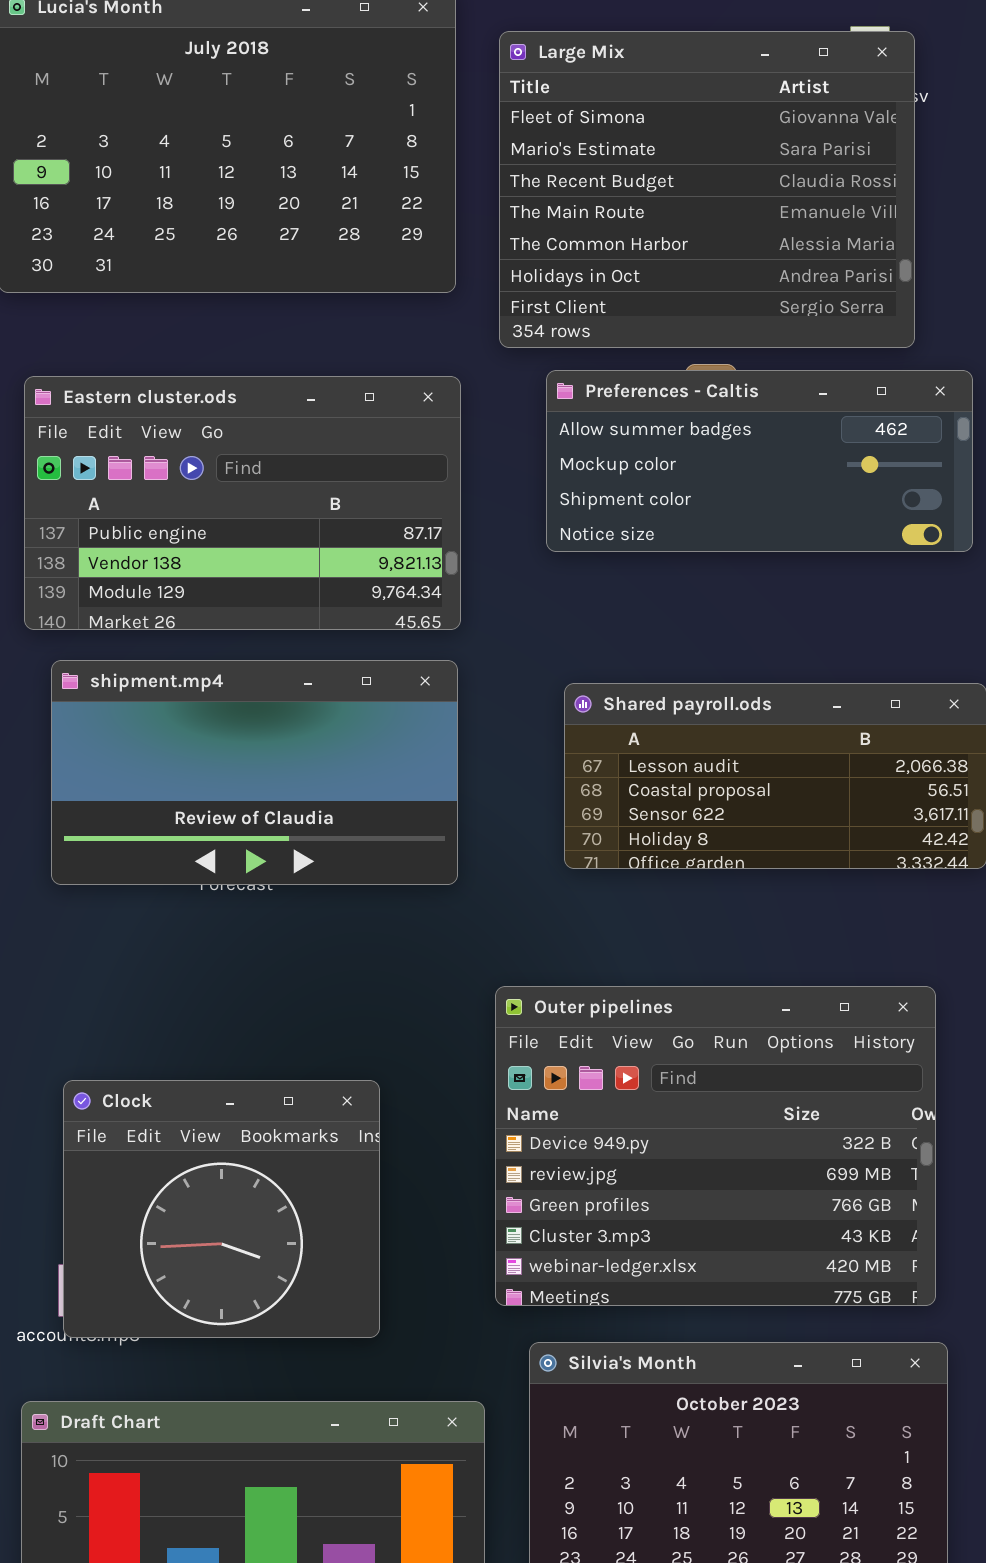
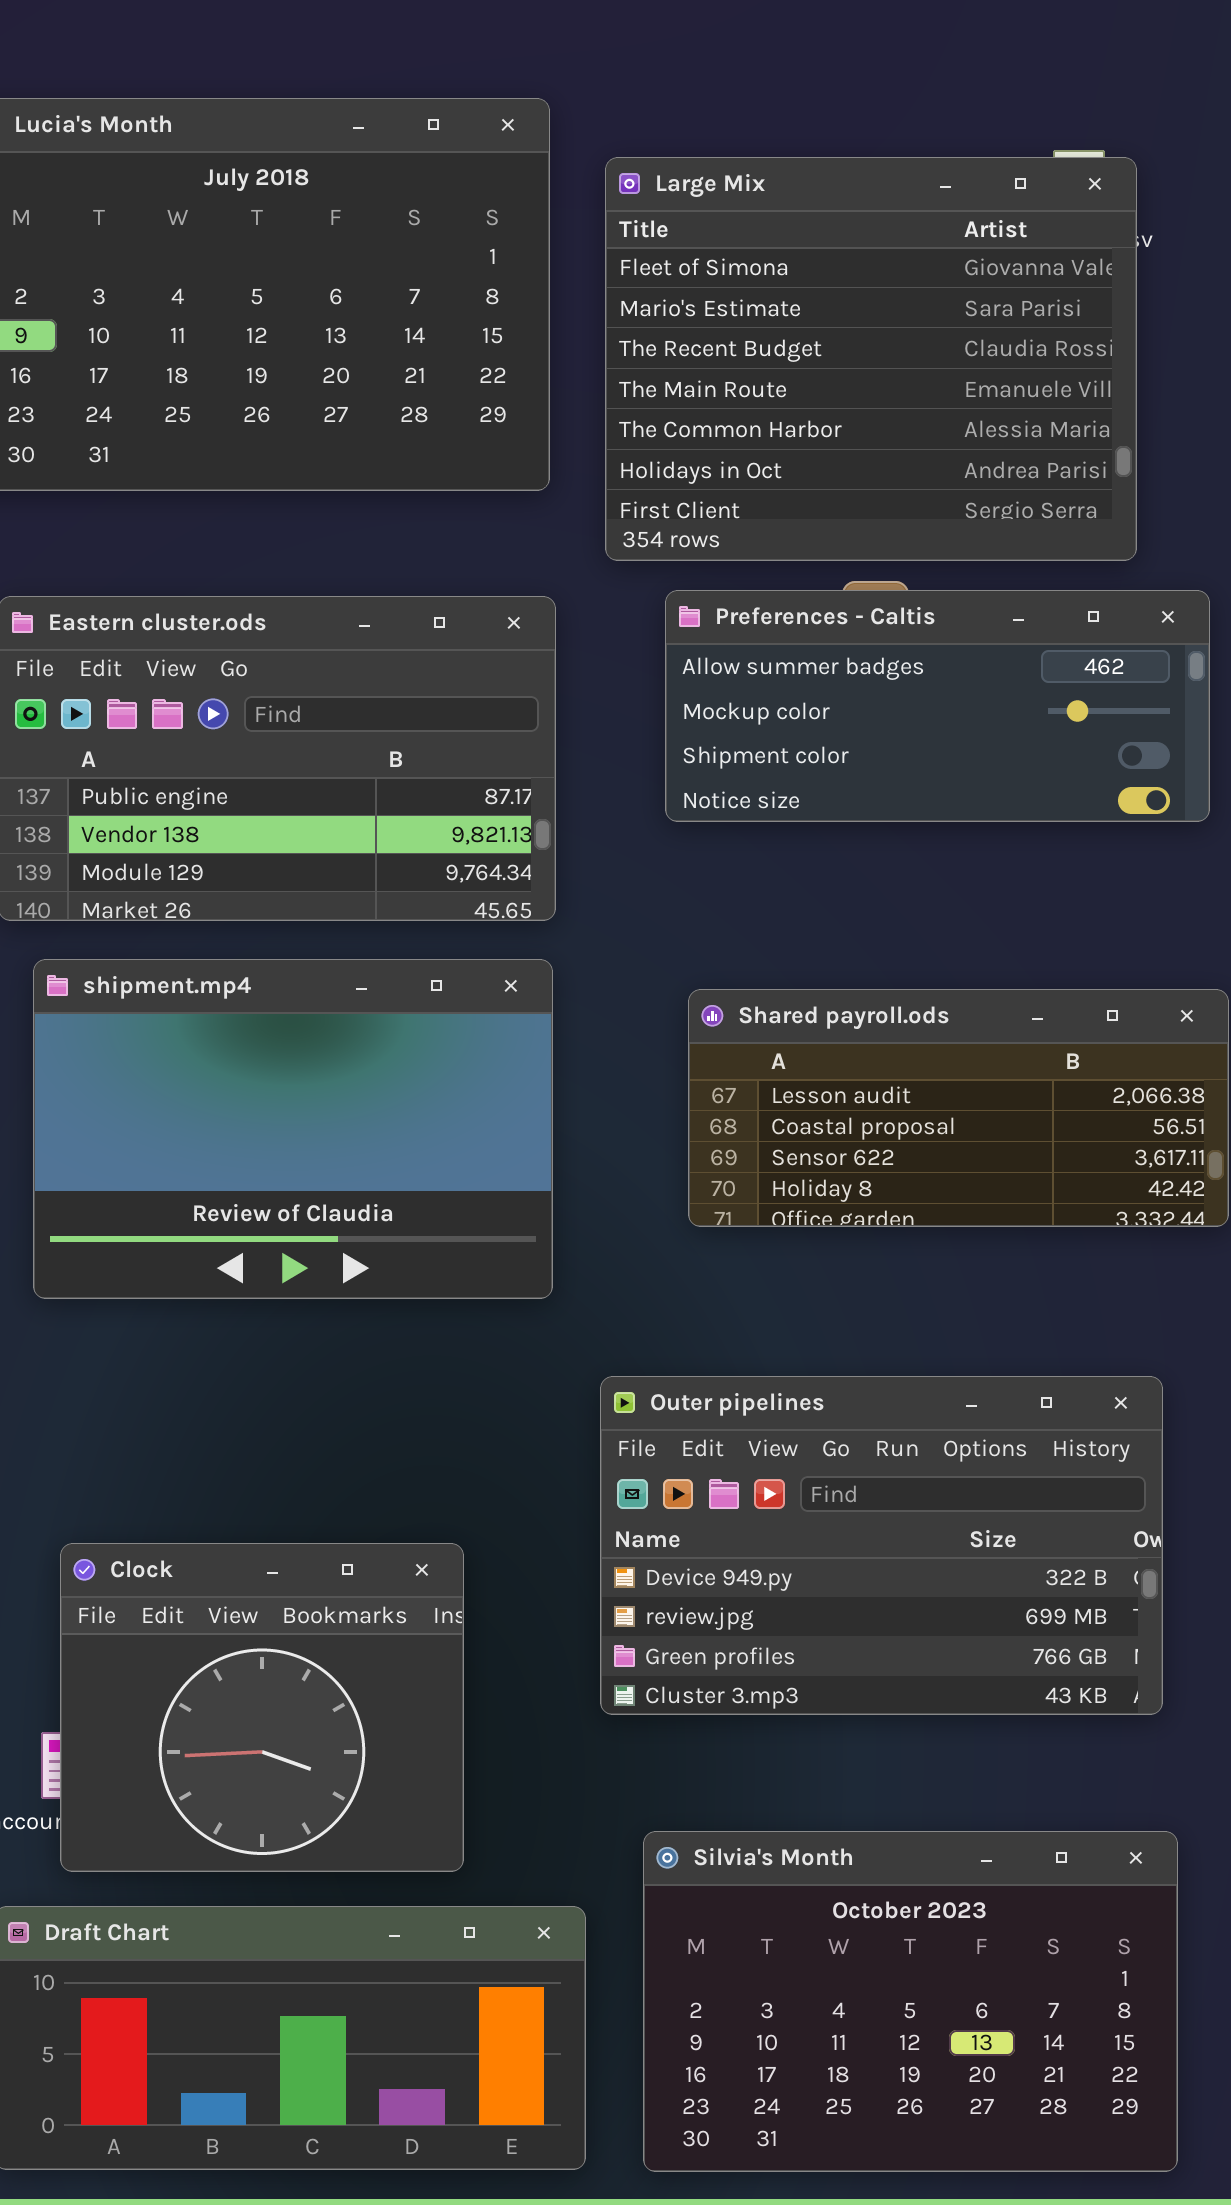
shipment.mp4: [51,660,458,885] -> [33,959,553,1299], resized
Outer pipelines: [495,986,936,1306] -> [600,1376,1163,1715], resized
Clock: [63,1080,380,1338] -> [60,1543,464,1872], moved

